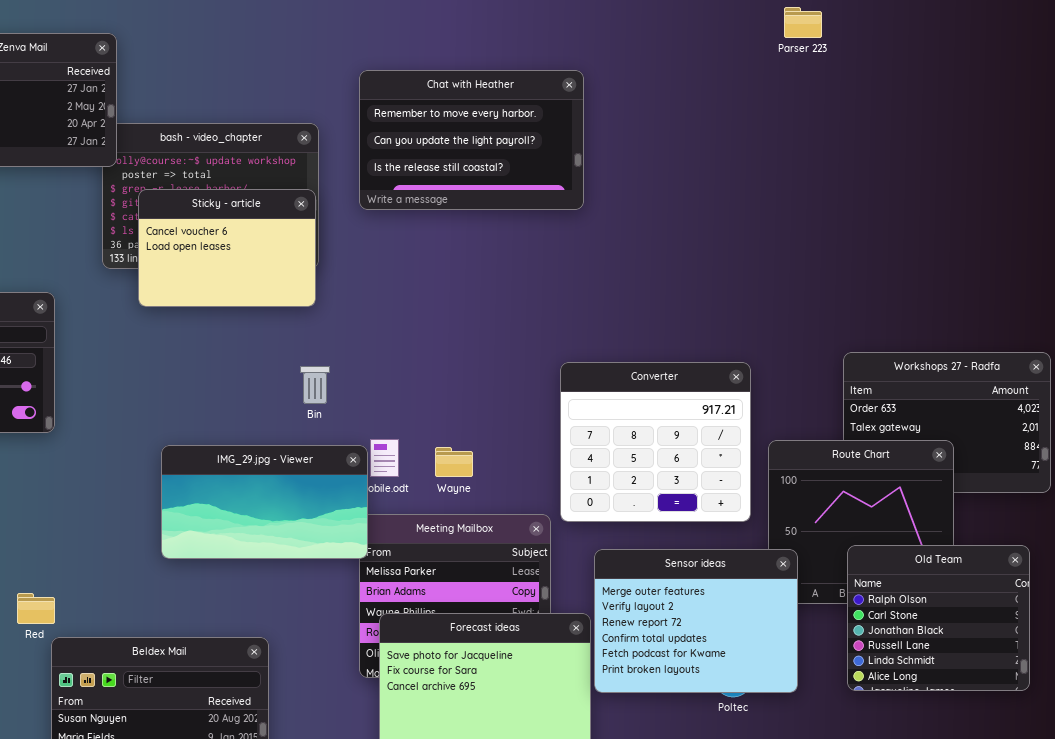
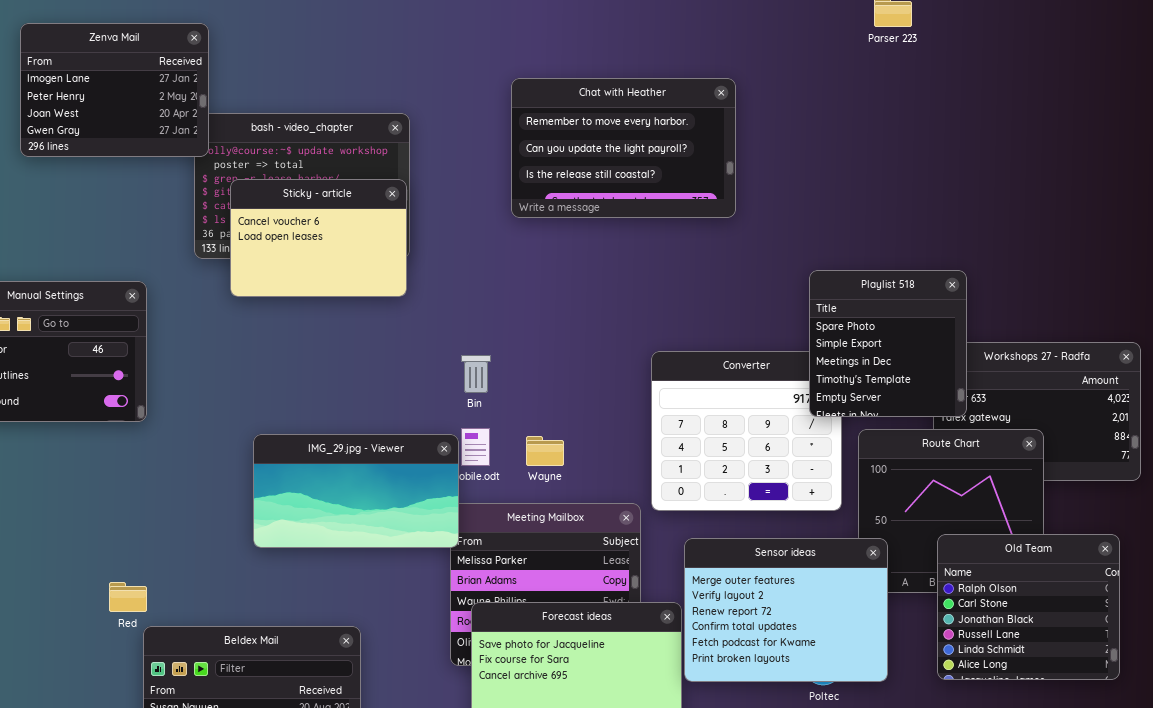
Chat with Heather: [359,70,584,210] -> [511,78,736,218], moved
Playlist 518: none -> [809,270,967,417], opened
Bin: [300,366,330,404] -> [461,355,491,393], moved

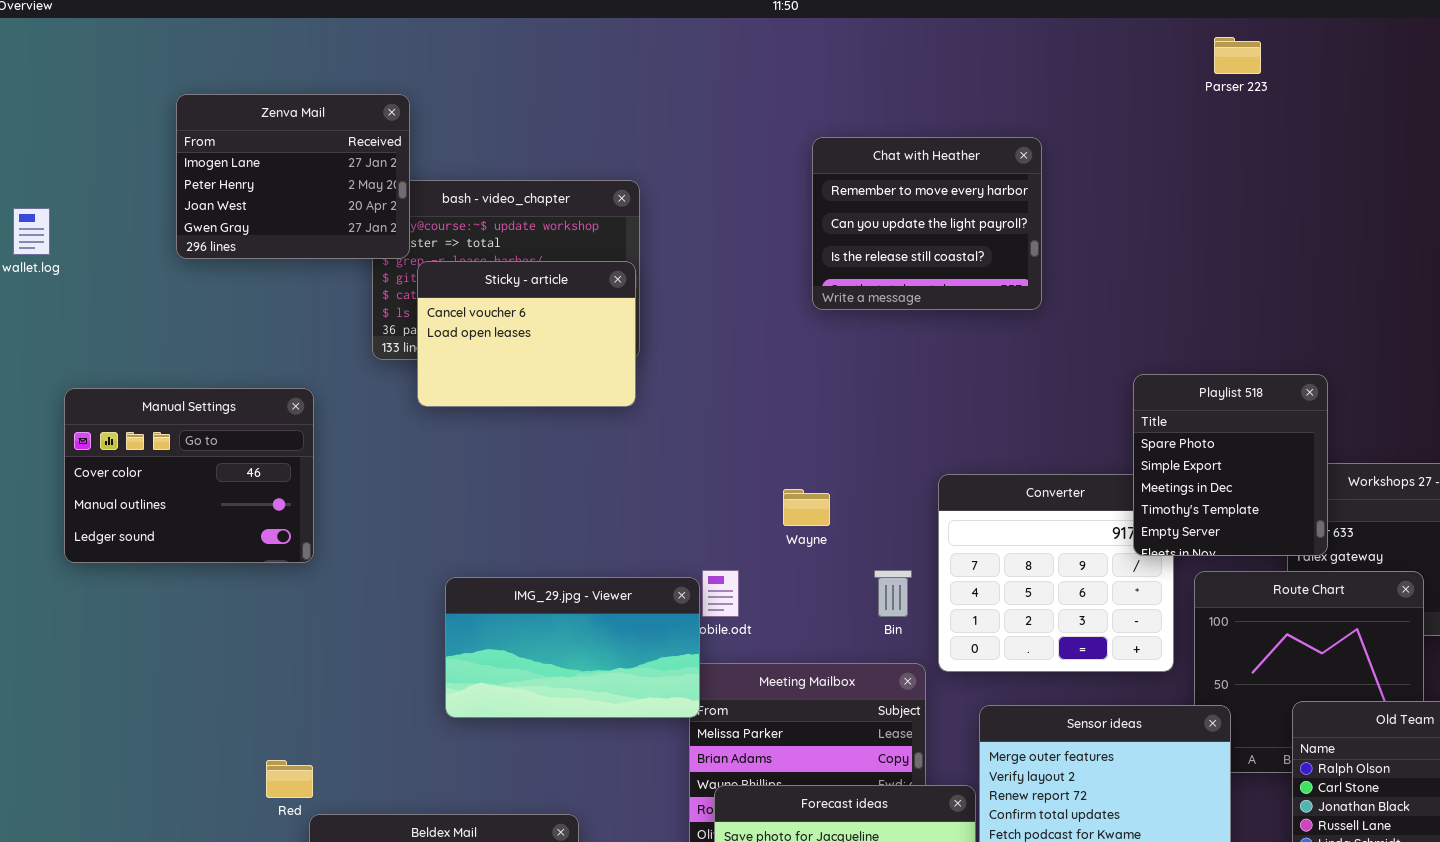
Zenva Mail: [20,23,209,157] -> [176,94,410,259], moved
Chat with Heather: [511,78,736,218] -> [812,137,1042,310], resized
Bin: [461,355,491,393] -> [874,570,912,617], moved
Wayne: [526,436,564,466] -> [783,489,830,526], moved

